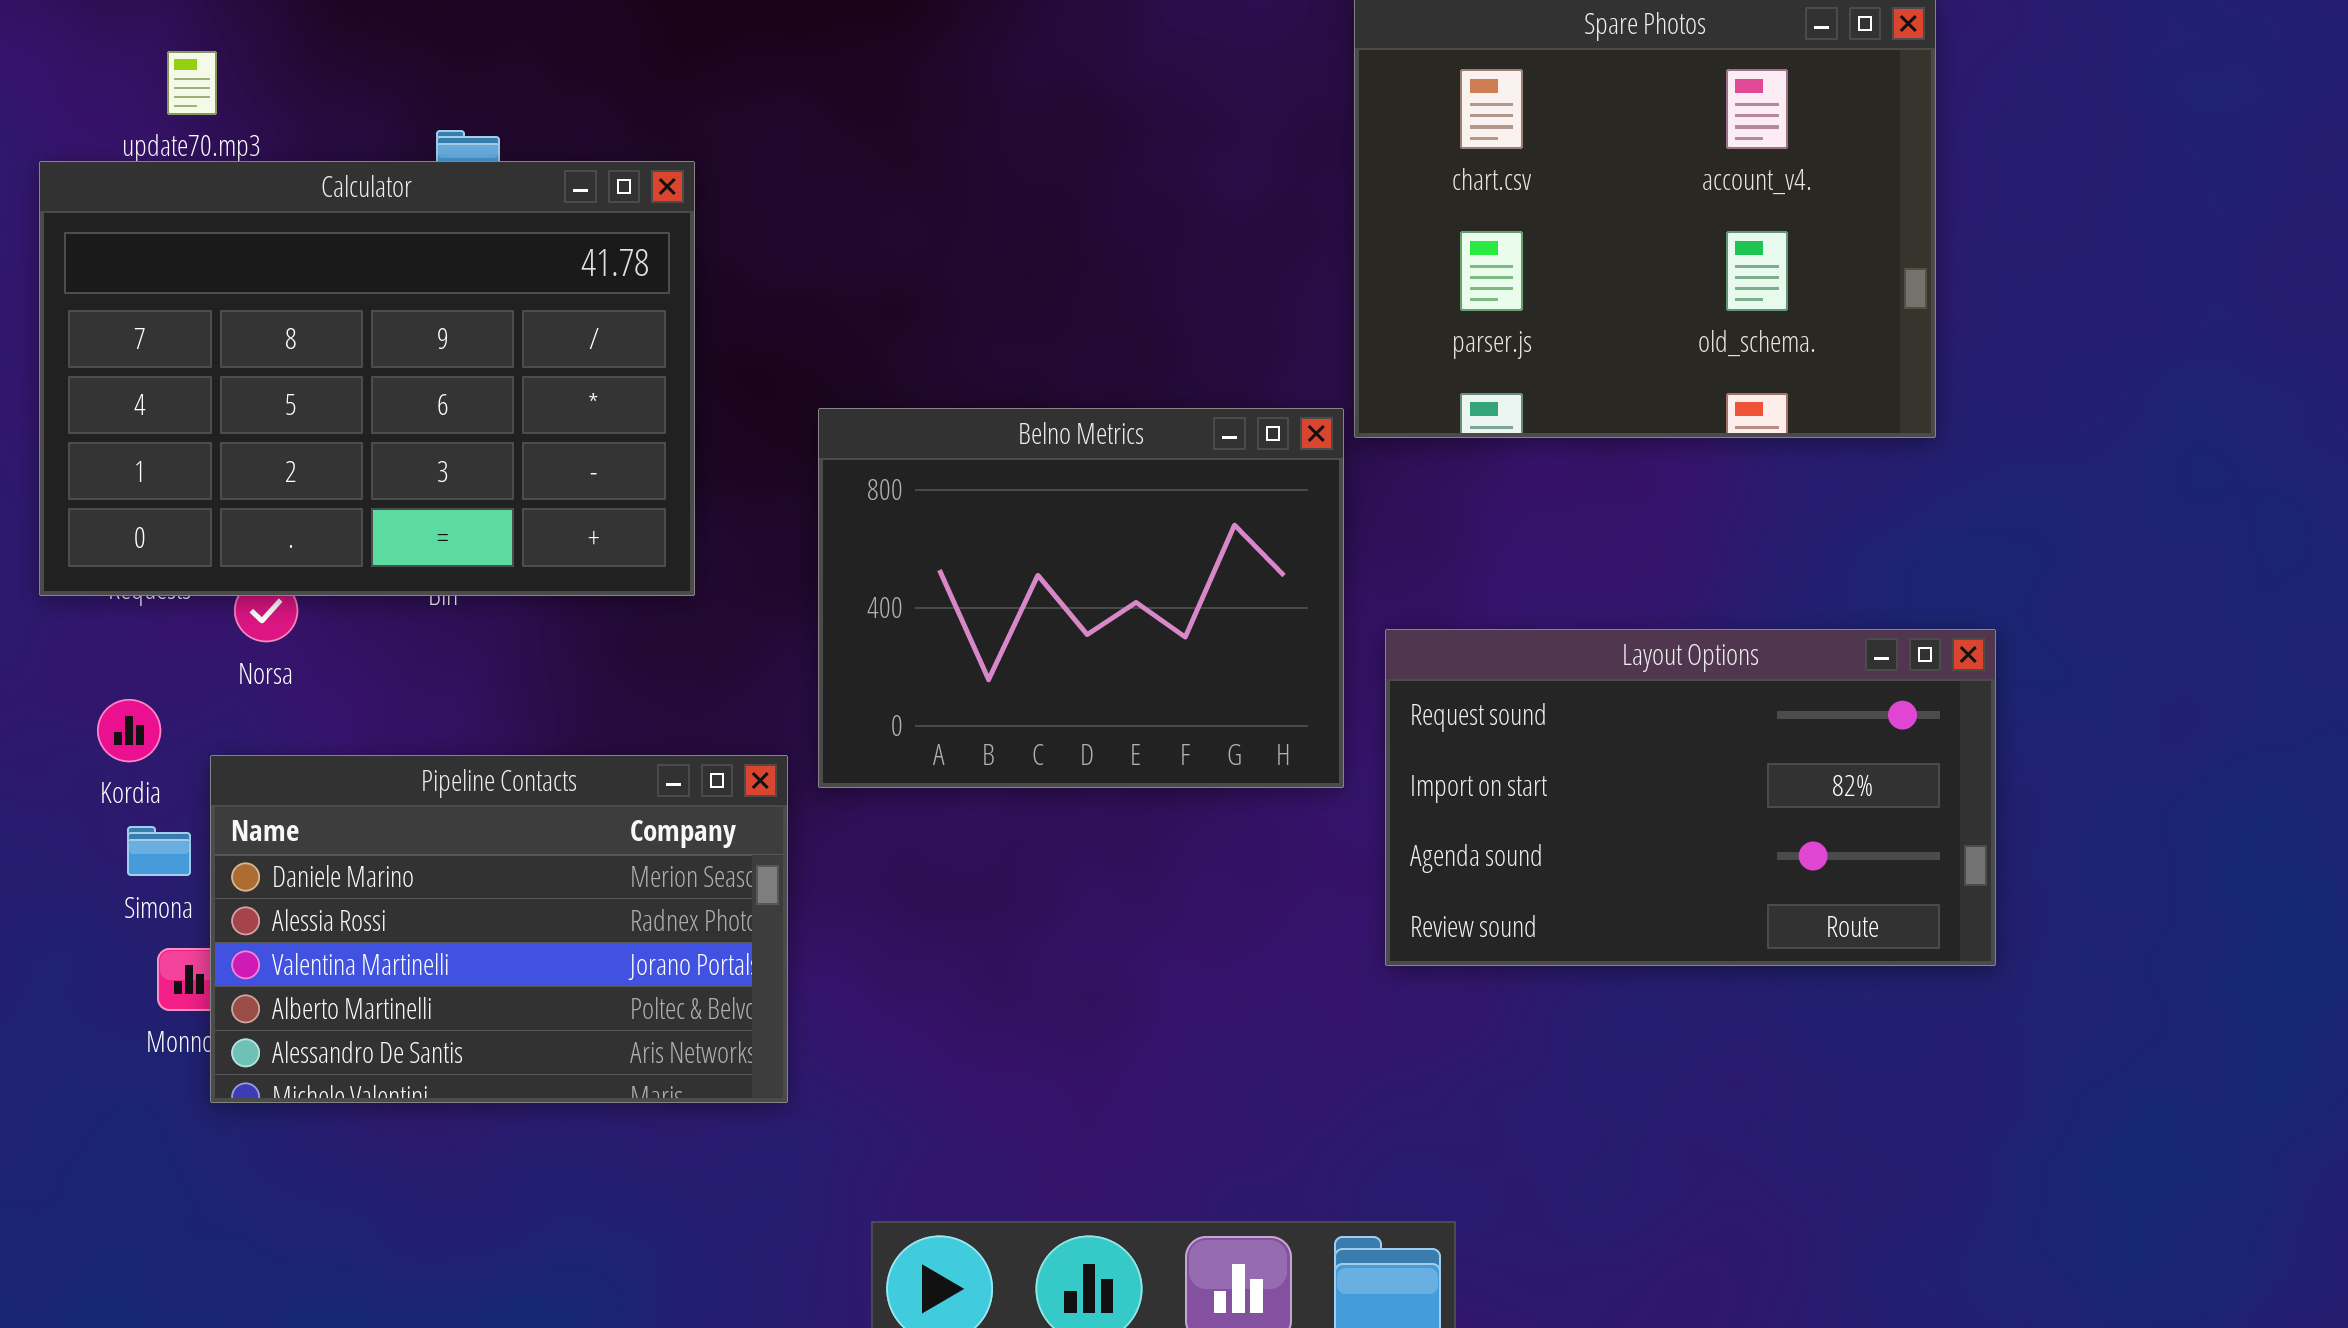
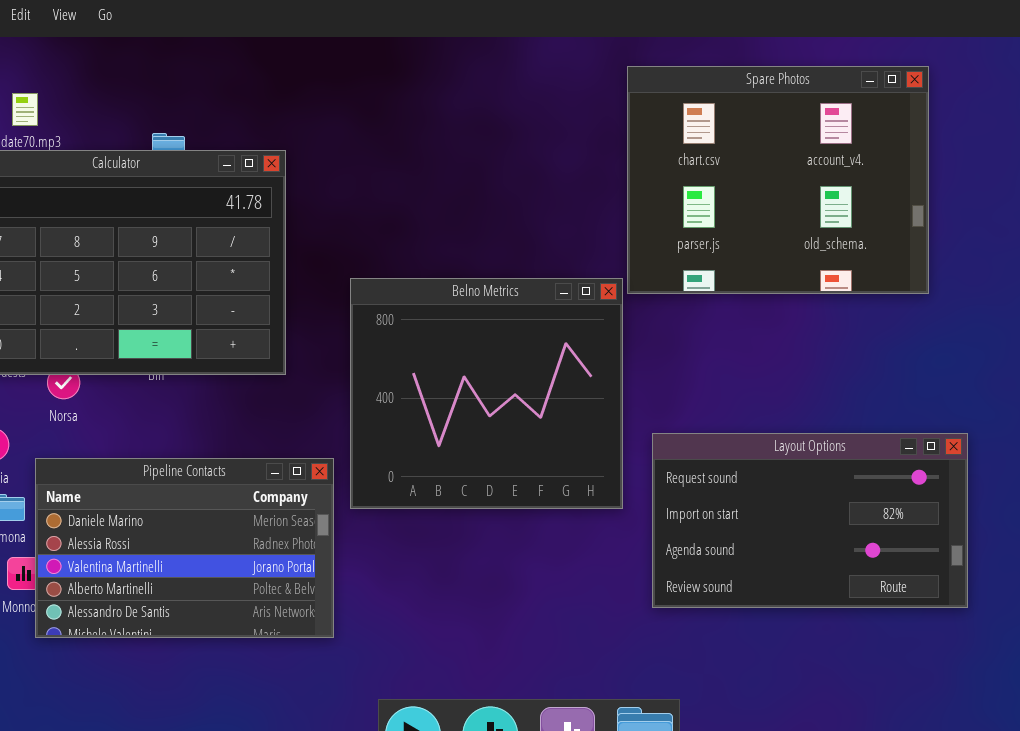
Belno Metrics: [818,408,1344,788] -> [350,278,623,509], resized
Layout Options: [1385,629,1996,966] -> [652,433,968,608], moved

